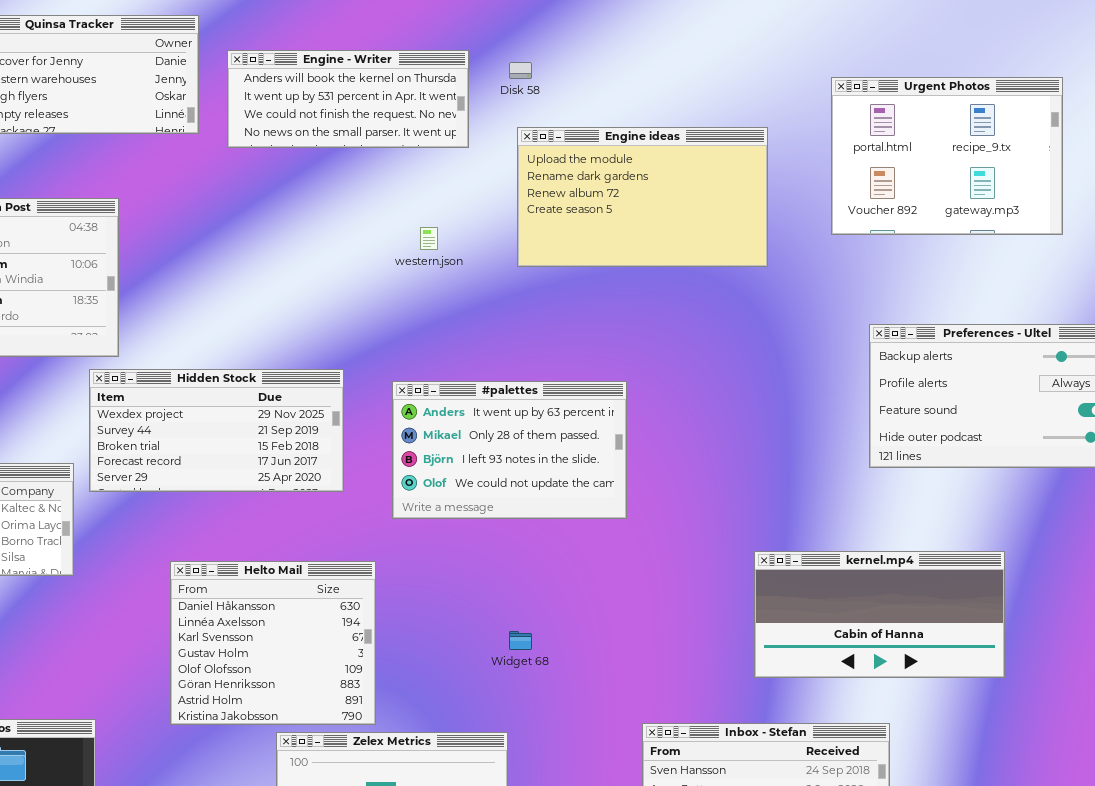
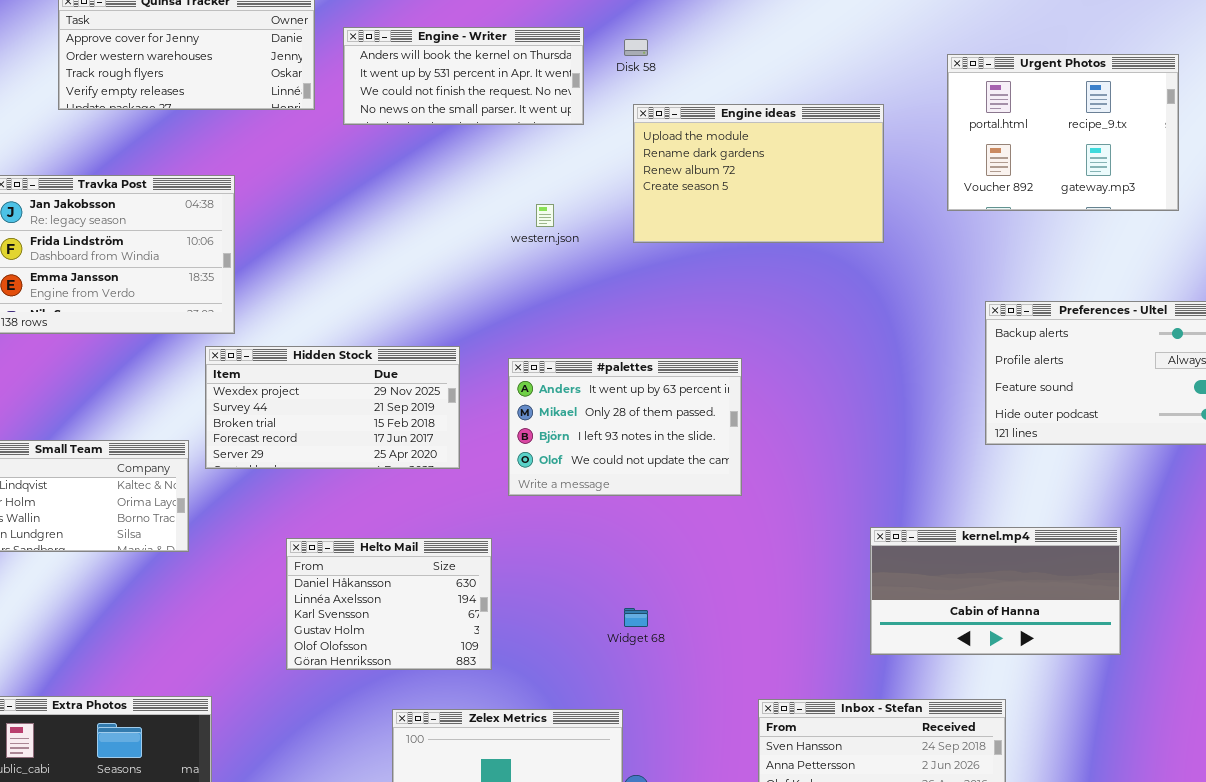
Helto Mail: [170,561,376,725] -> [286,538,492,670], resized

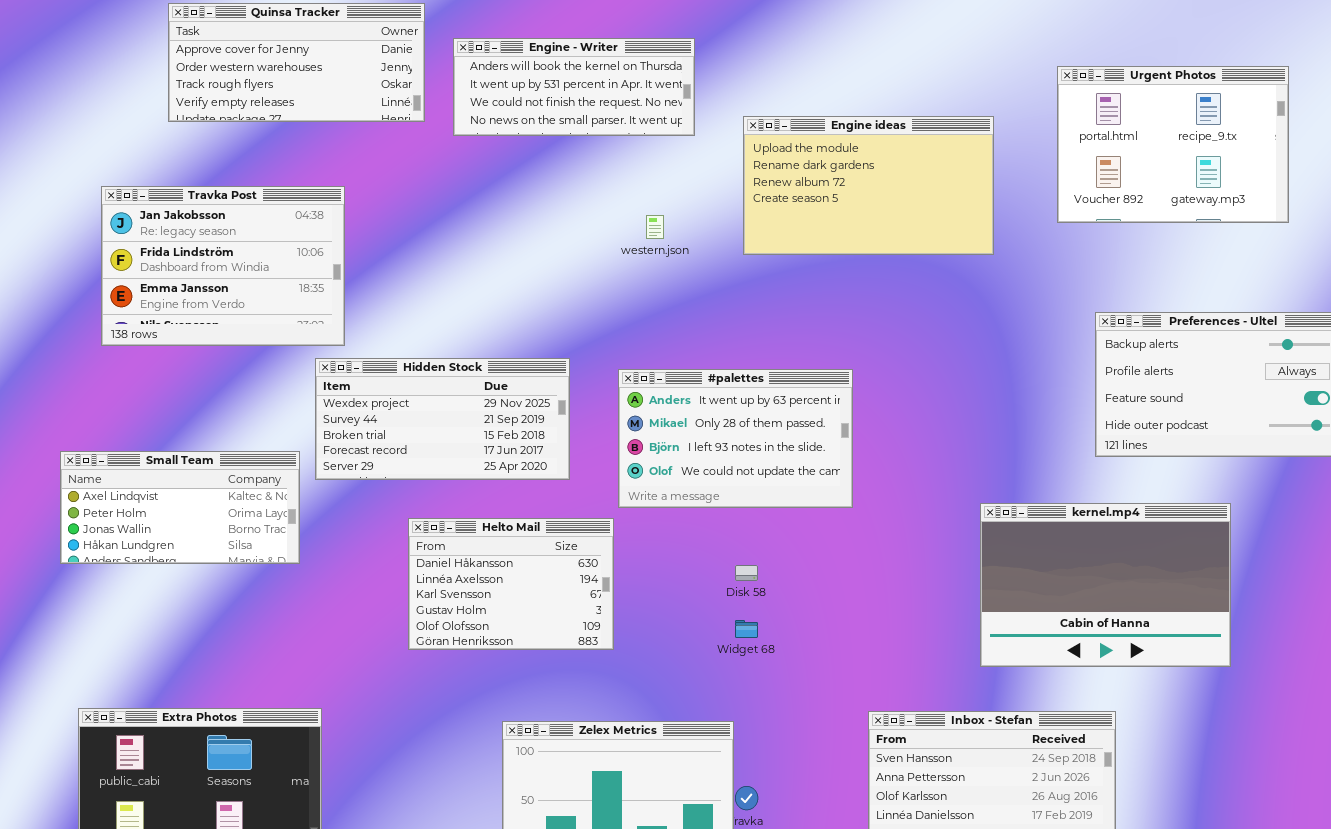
Disk 58: [624,39,648,56] -> [735,565,758,581], moved
kernel.mp4: [870,527,1121,655] -> [980,503,1231,667], resized
Helto Mail: [286,538,492,670] -> [408,518,614,650], moved

